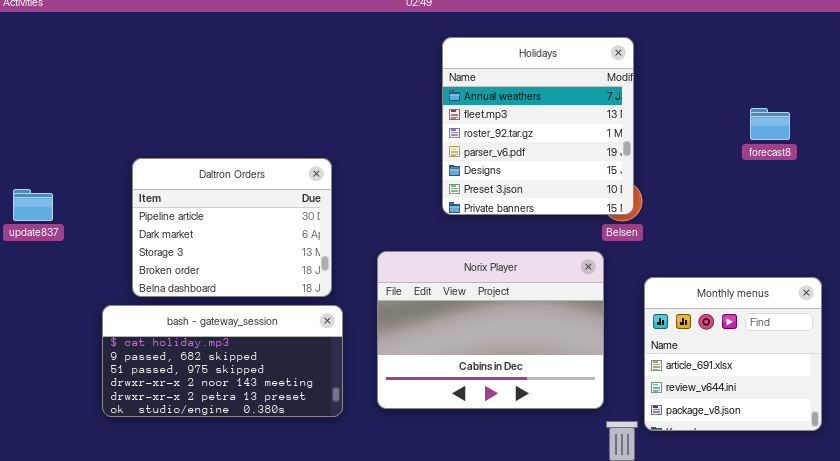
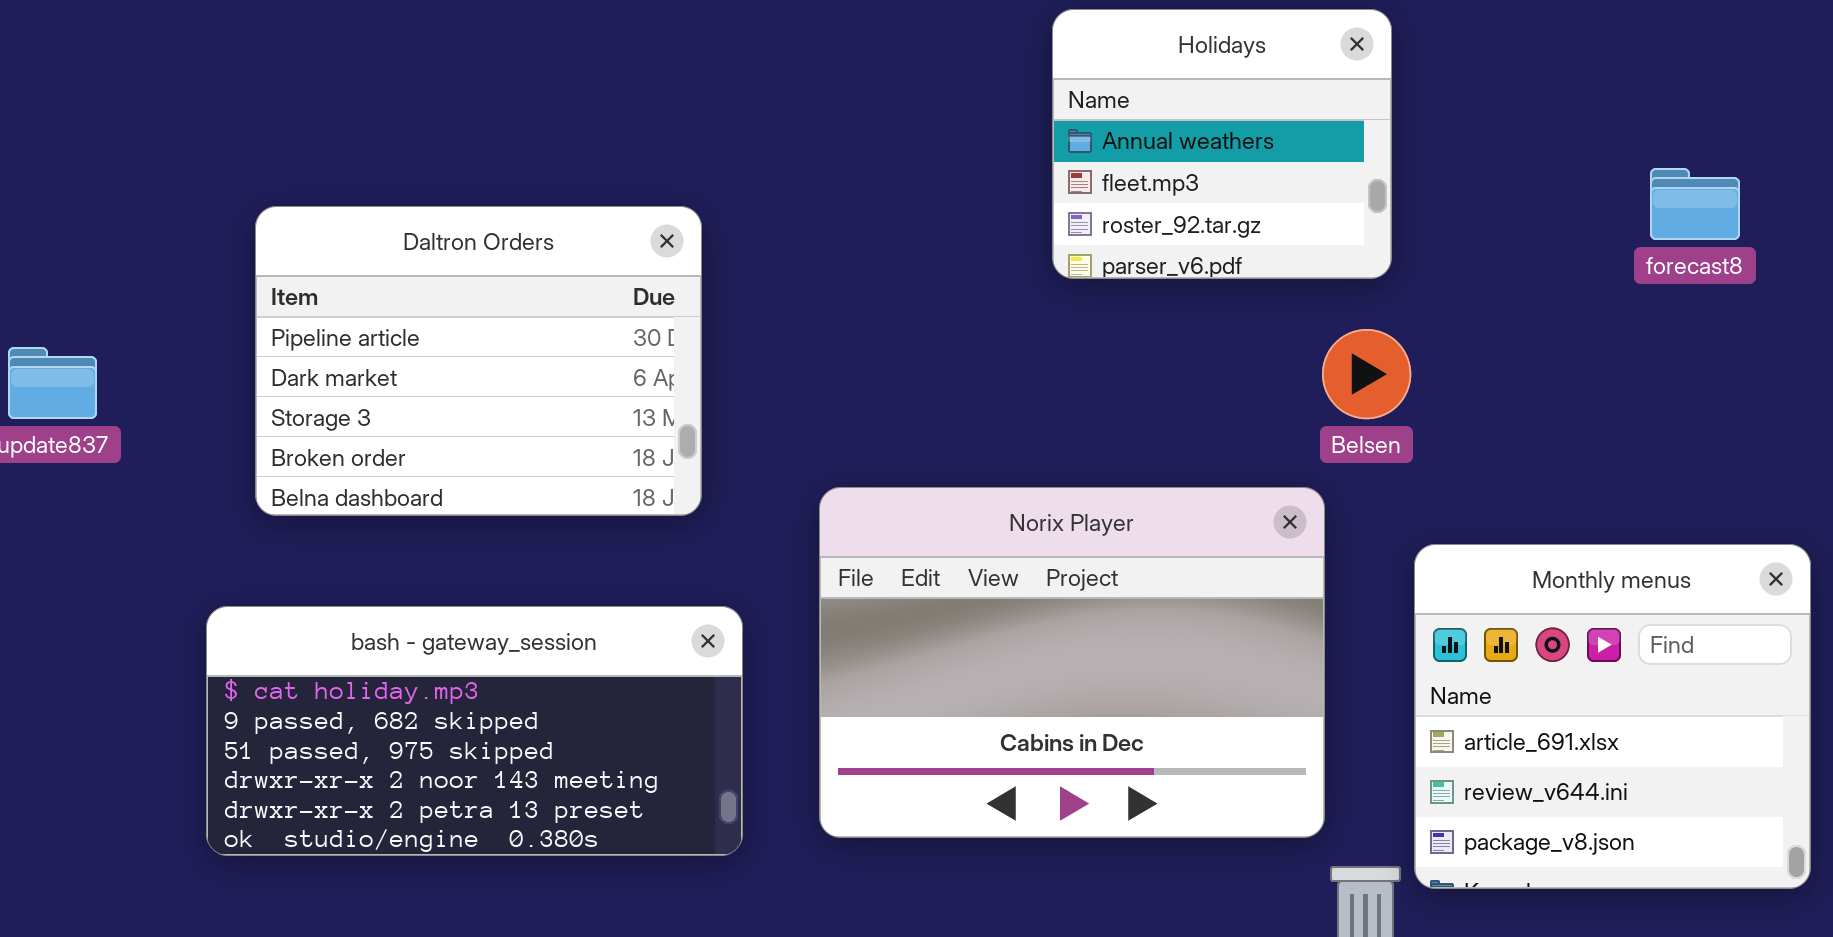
Holidays: [442,37,634,215] -> [1052,9,1392,279], resized
Daltron Orders: [132,158,332,297] -> [255,206,702,516], moved

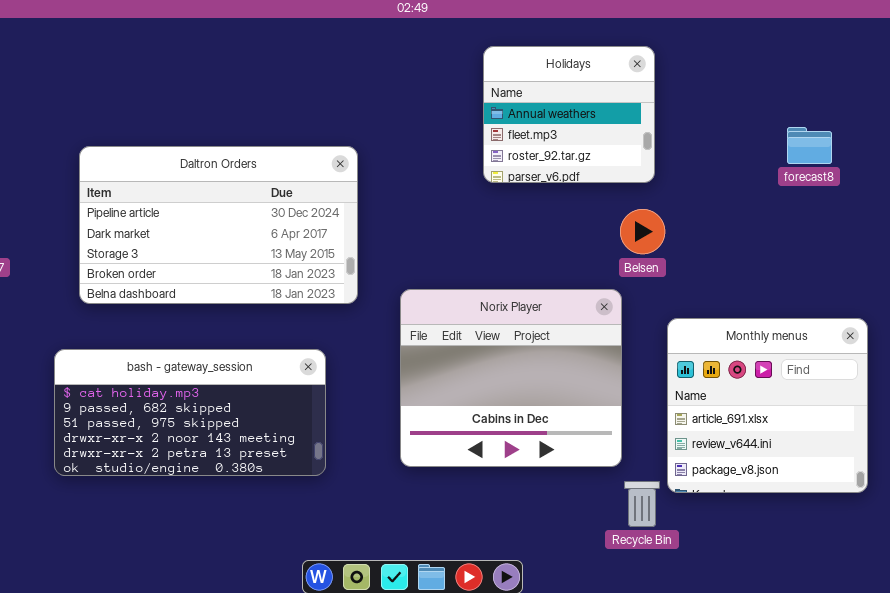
Daltron Orders: [255,206,702,516] -> [79,146,358,304], resized
Norix Player: [819,487,1325,838] -> [400,289,622,467], resized

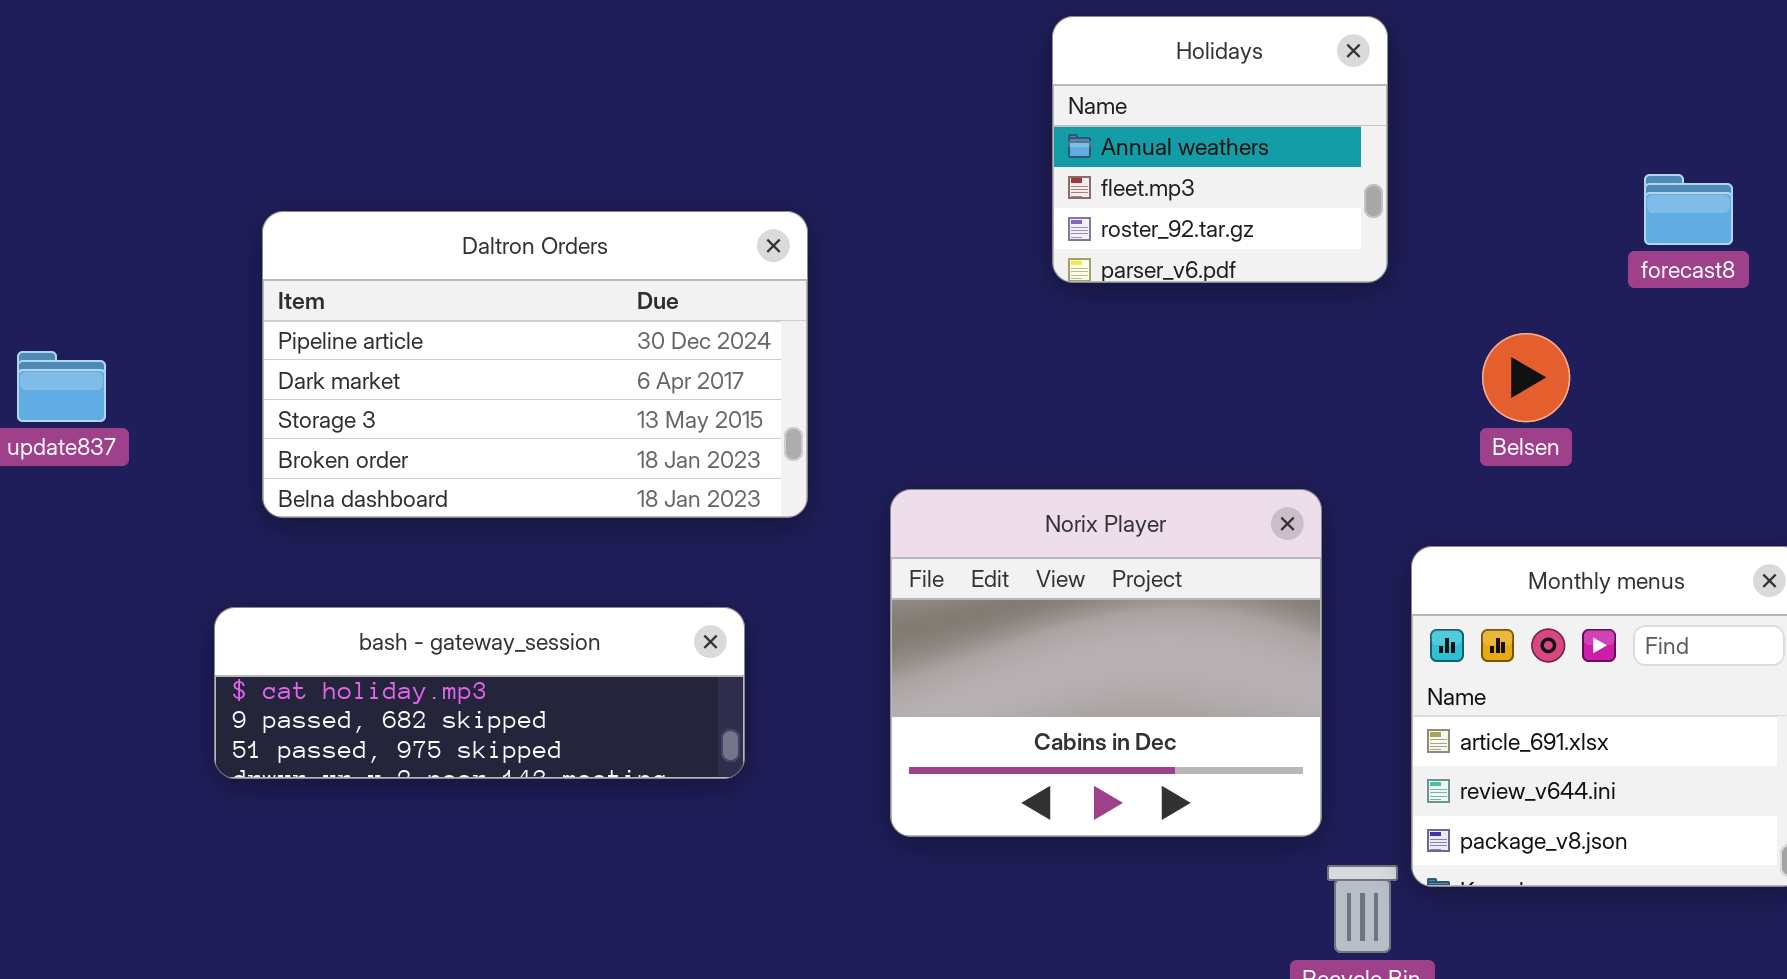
Belsen: [620,209,665,254] -> [1482,333,1570,422], moved
bash - gateway_session: [54,349,326,476] -> [214,607,745,779], resized

